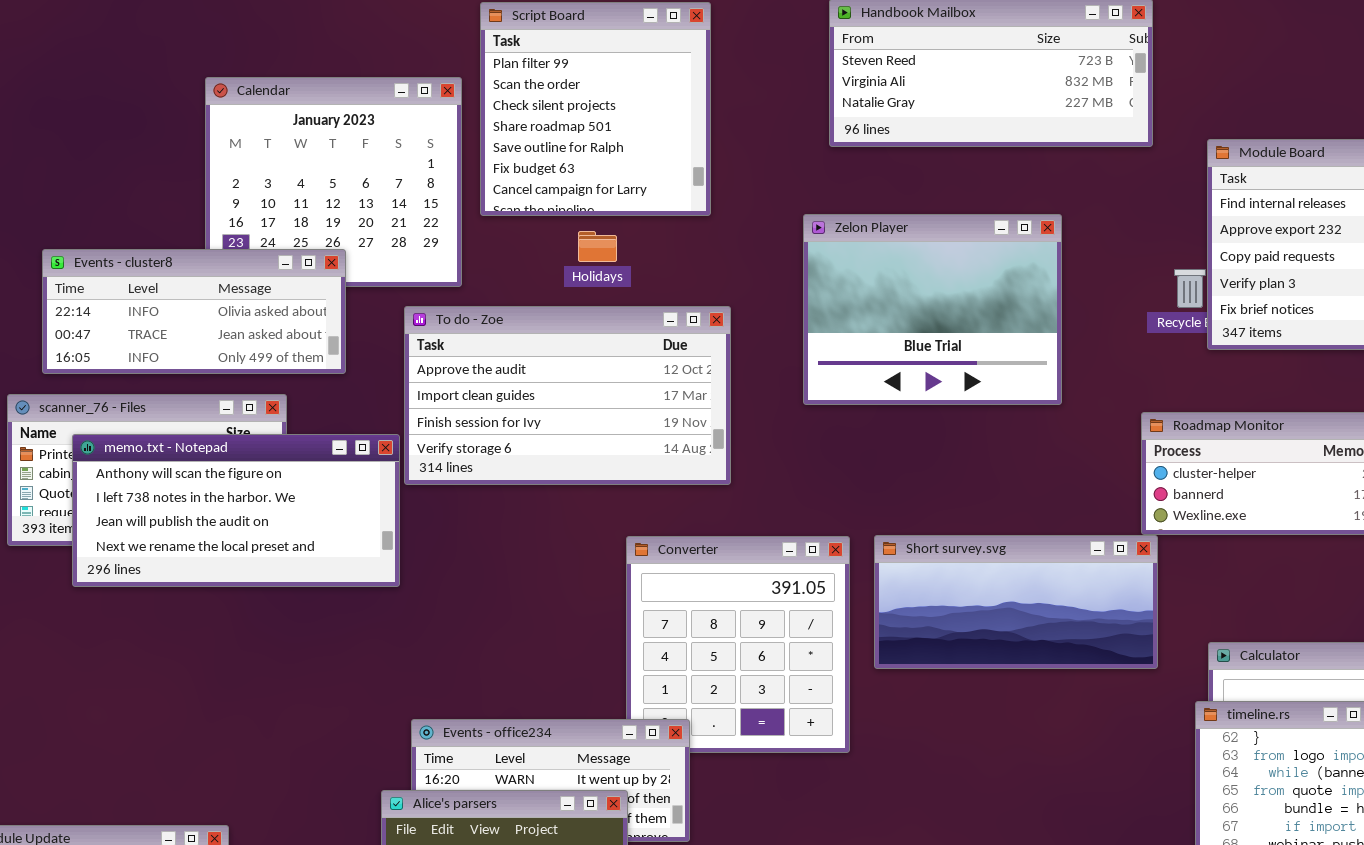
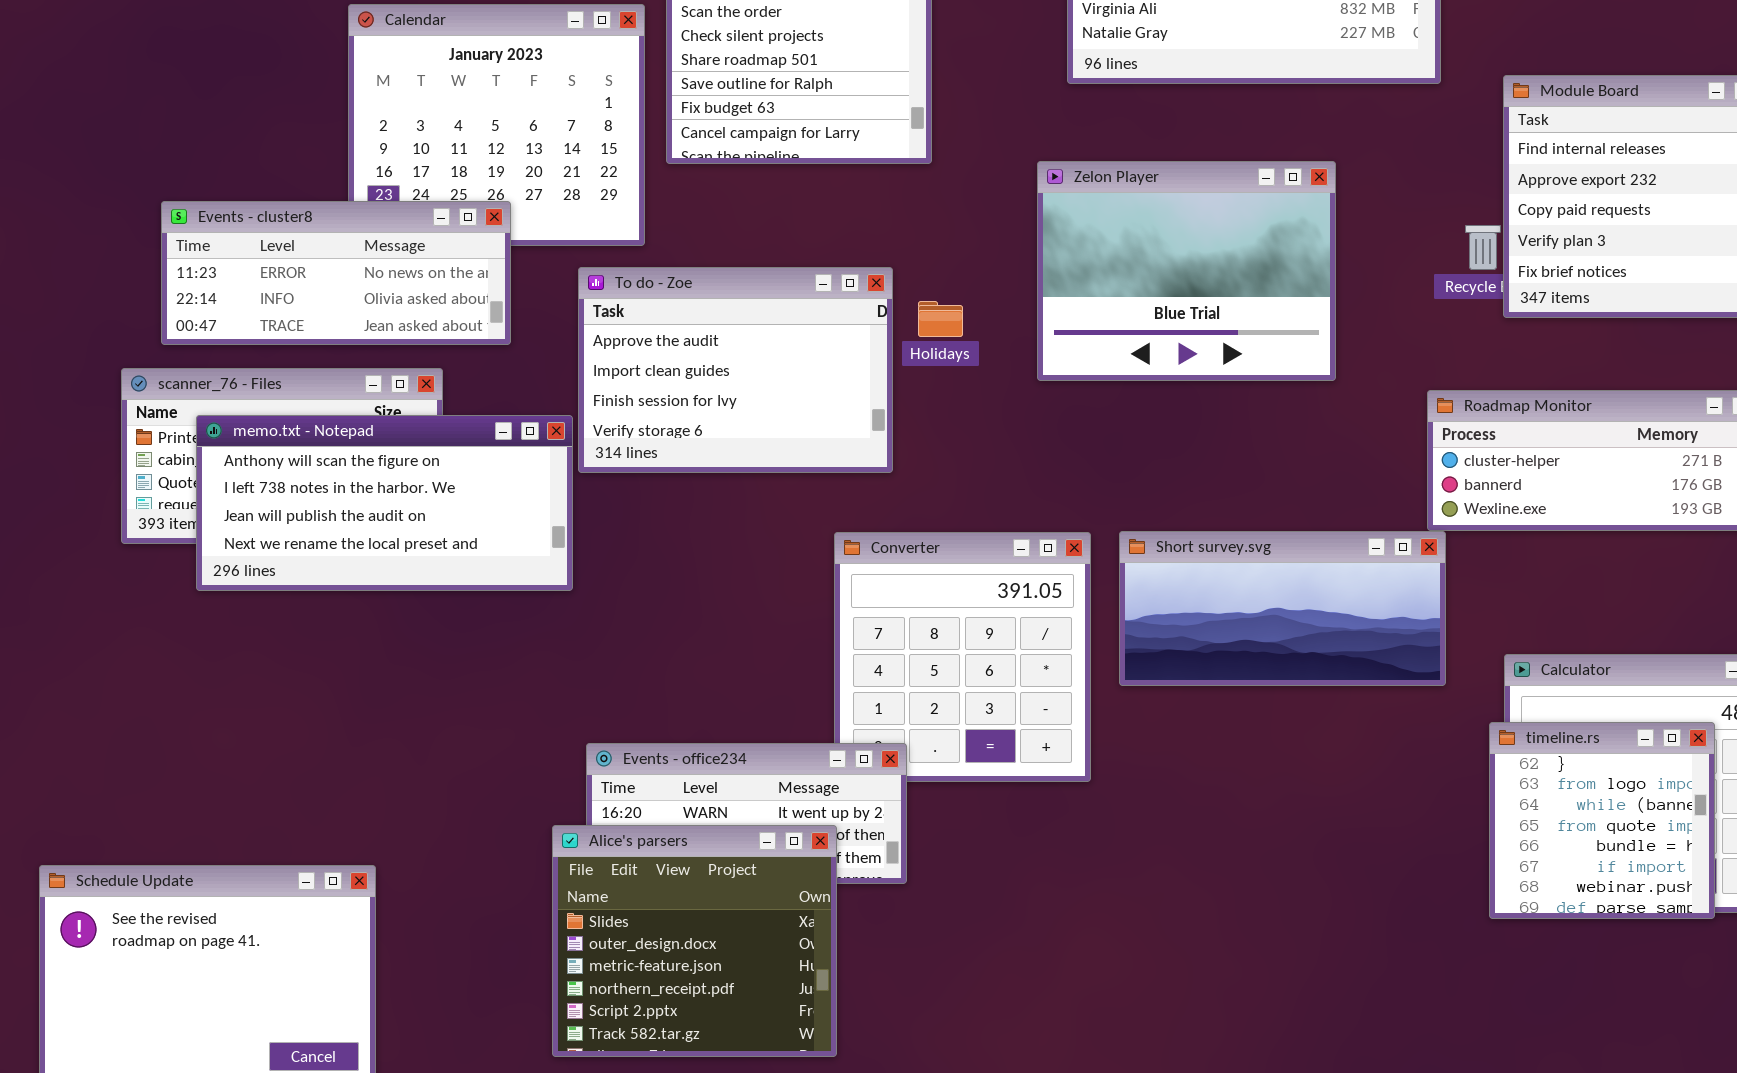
Holidays: [578,231,617,262] -> [918,301,963,337], moved
Events - cluster8: [42,249,346,374] -> [161,201,511,345], scrolled up 1 row
To do - Zoe: [404,306,731,485] -> [578,267,893,473], resized

